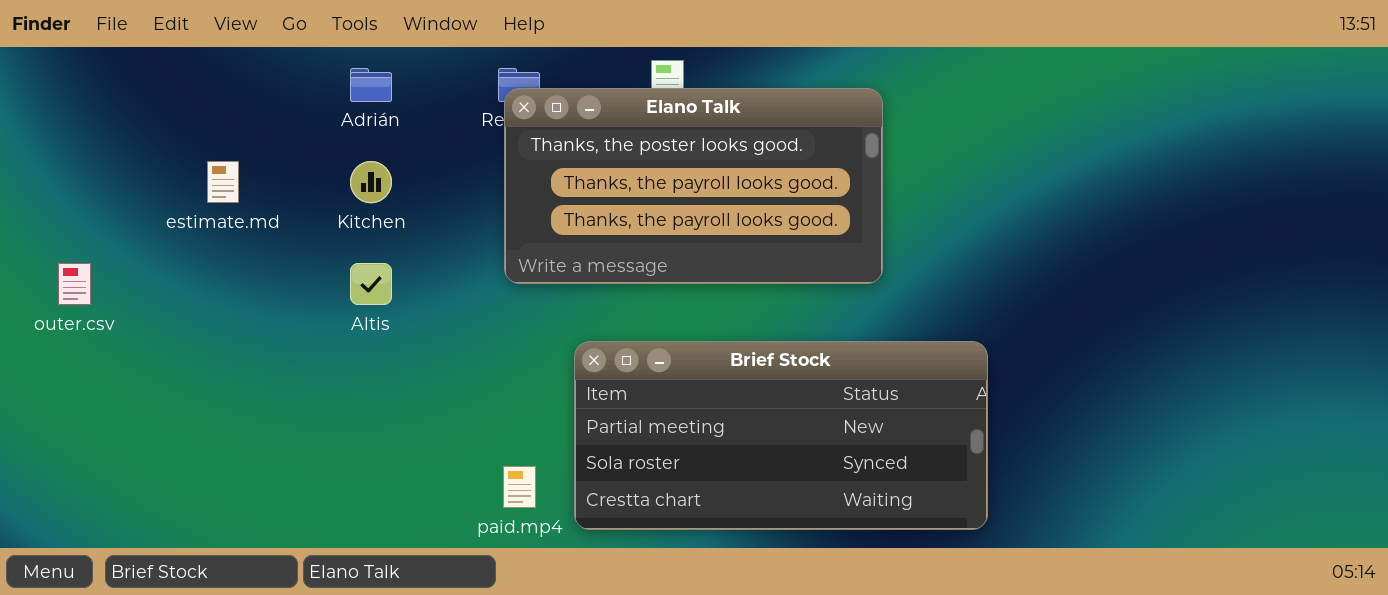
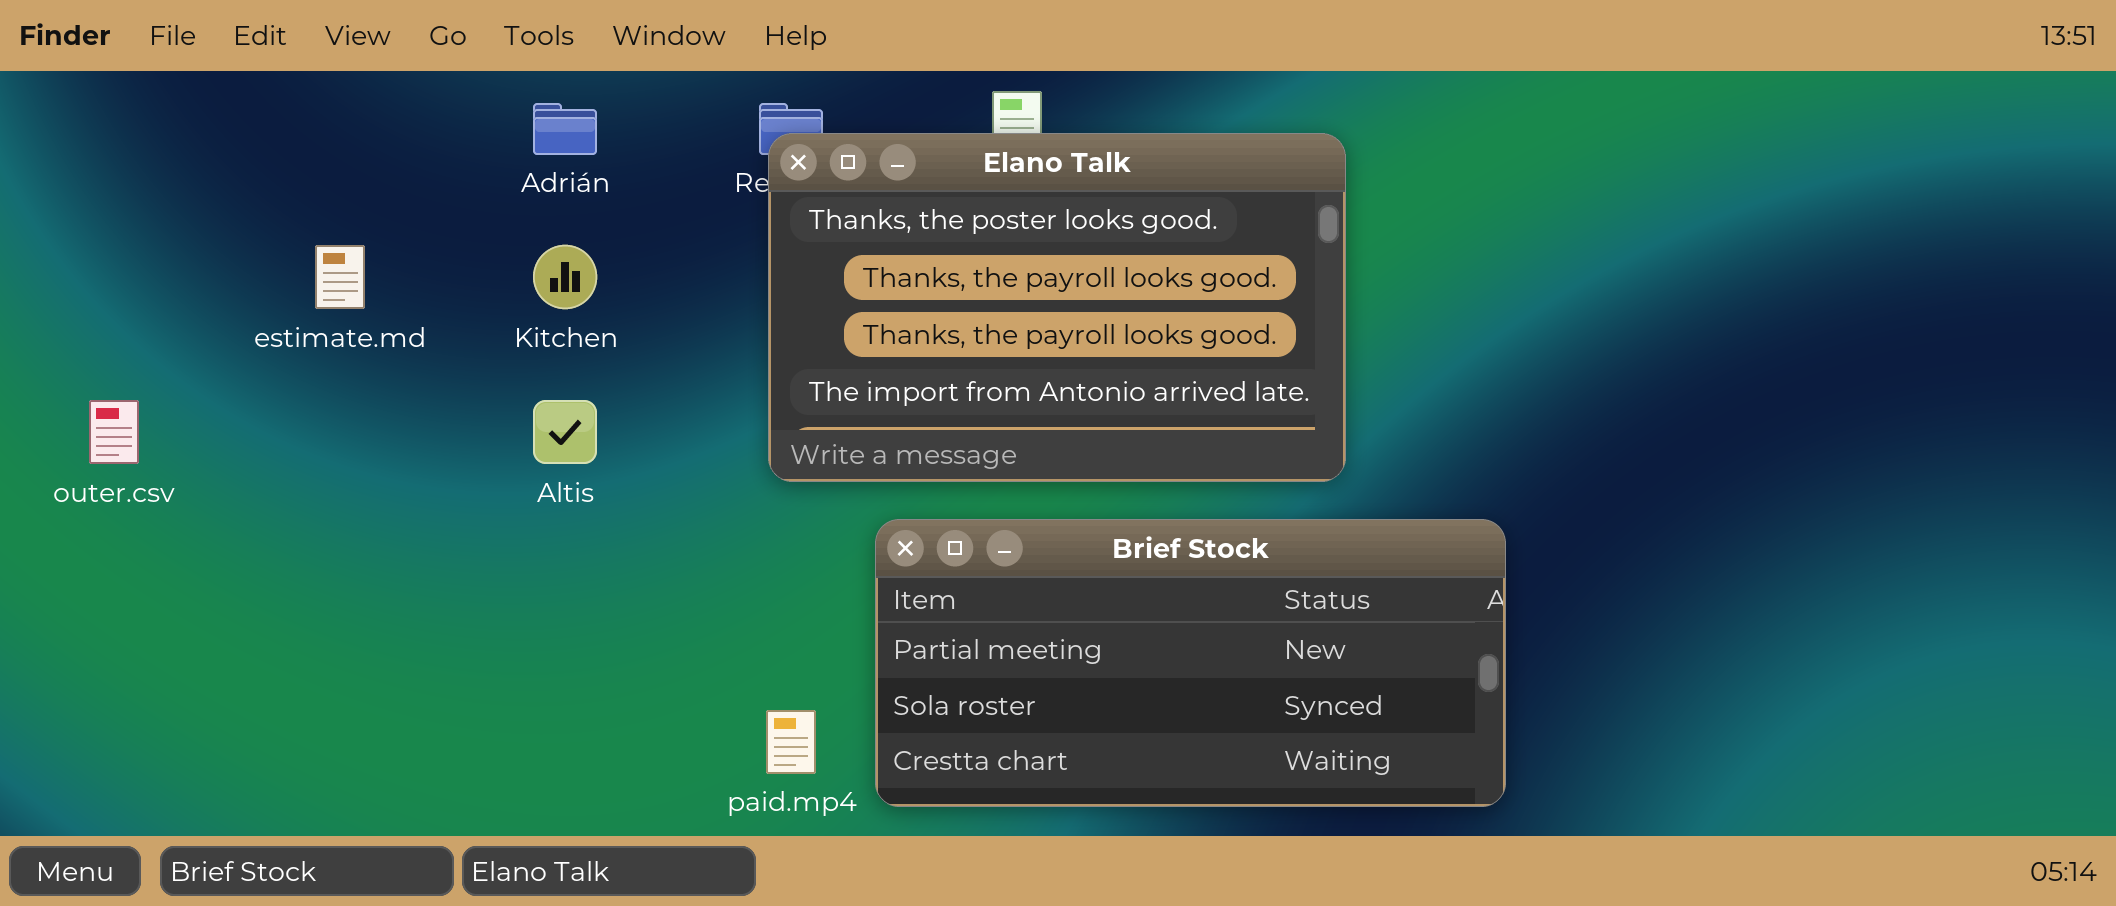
Elano Talk: [504,88,883,284] -> [768,133,1346,482], resized

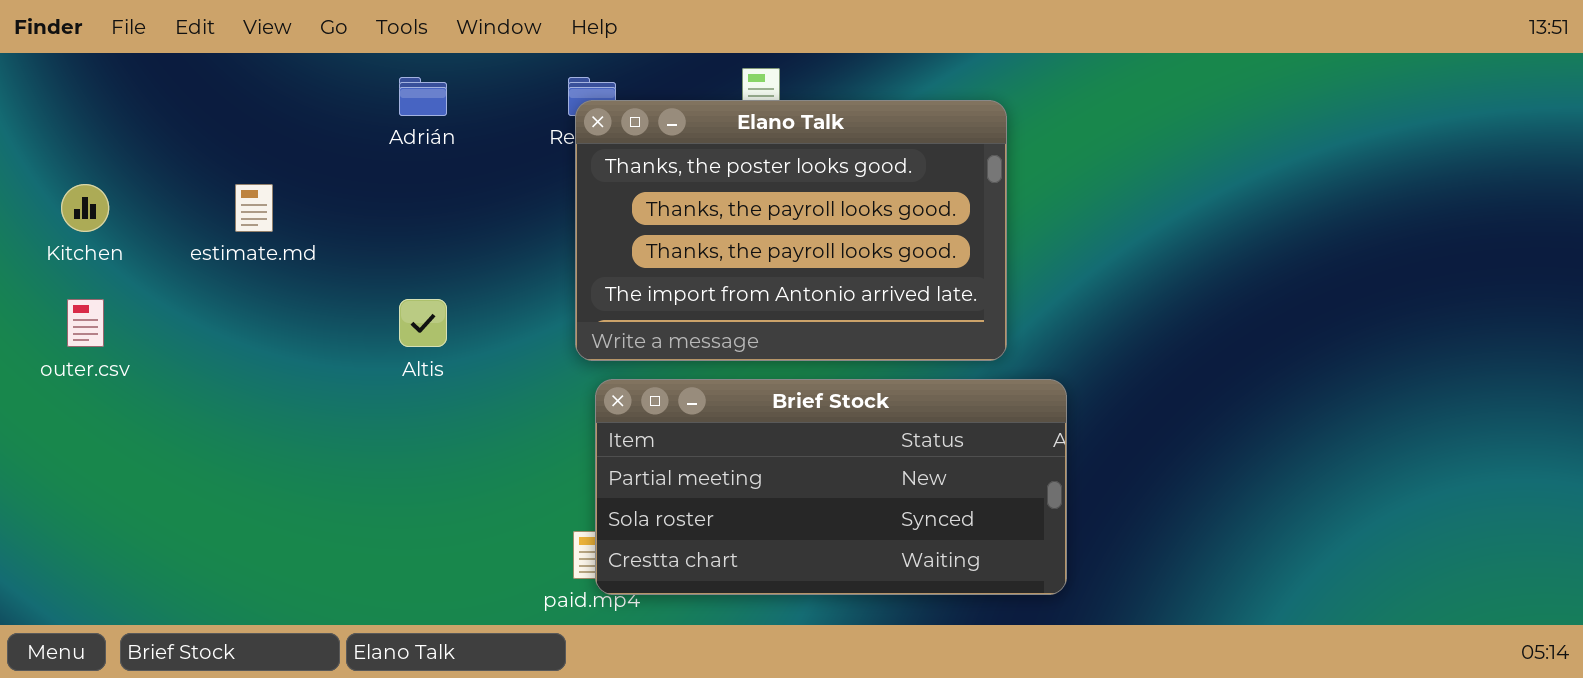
Kitchen: [533,245,597,309] -> [61,184,109,232], moved
Brief Stock: [875,519,1506,807] -> [595,379,1067,595], moved

